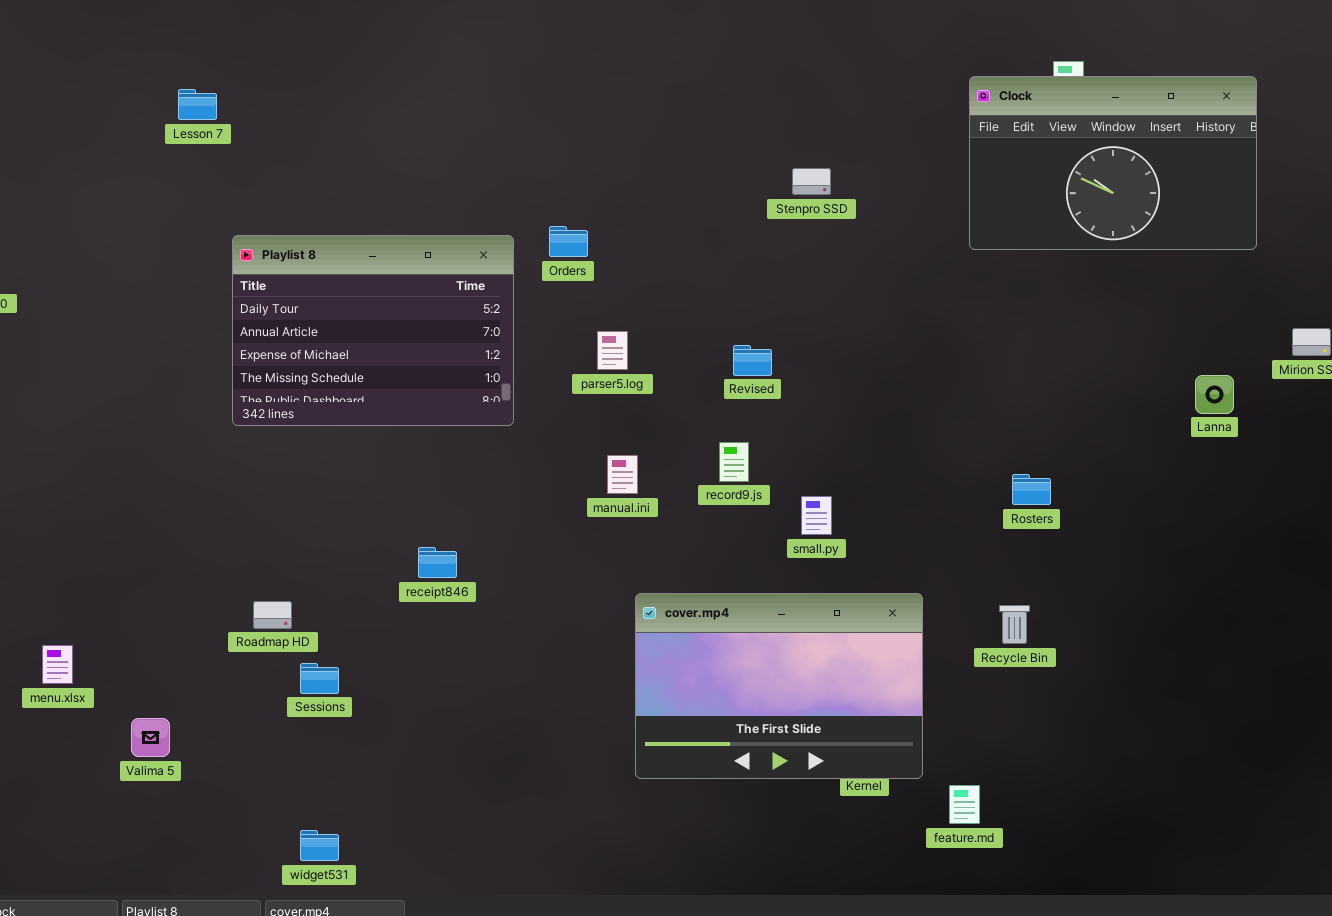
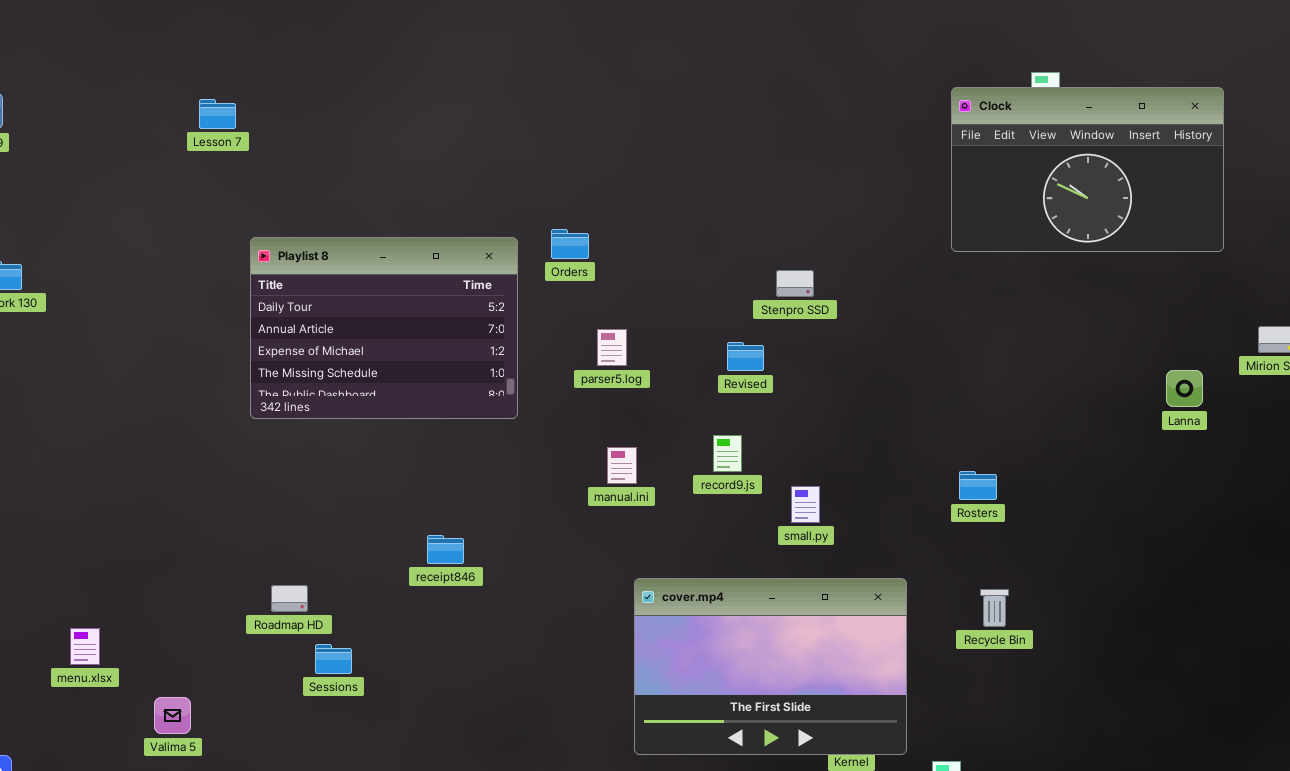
Stenpro SSD: [792,168,831,195] -> [776,270,814,297], moved
Rosters: [1012,474,1051,505] -> [959,471,997,500], moved

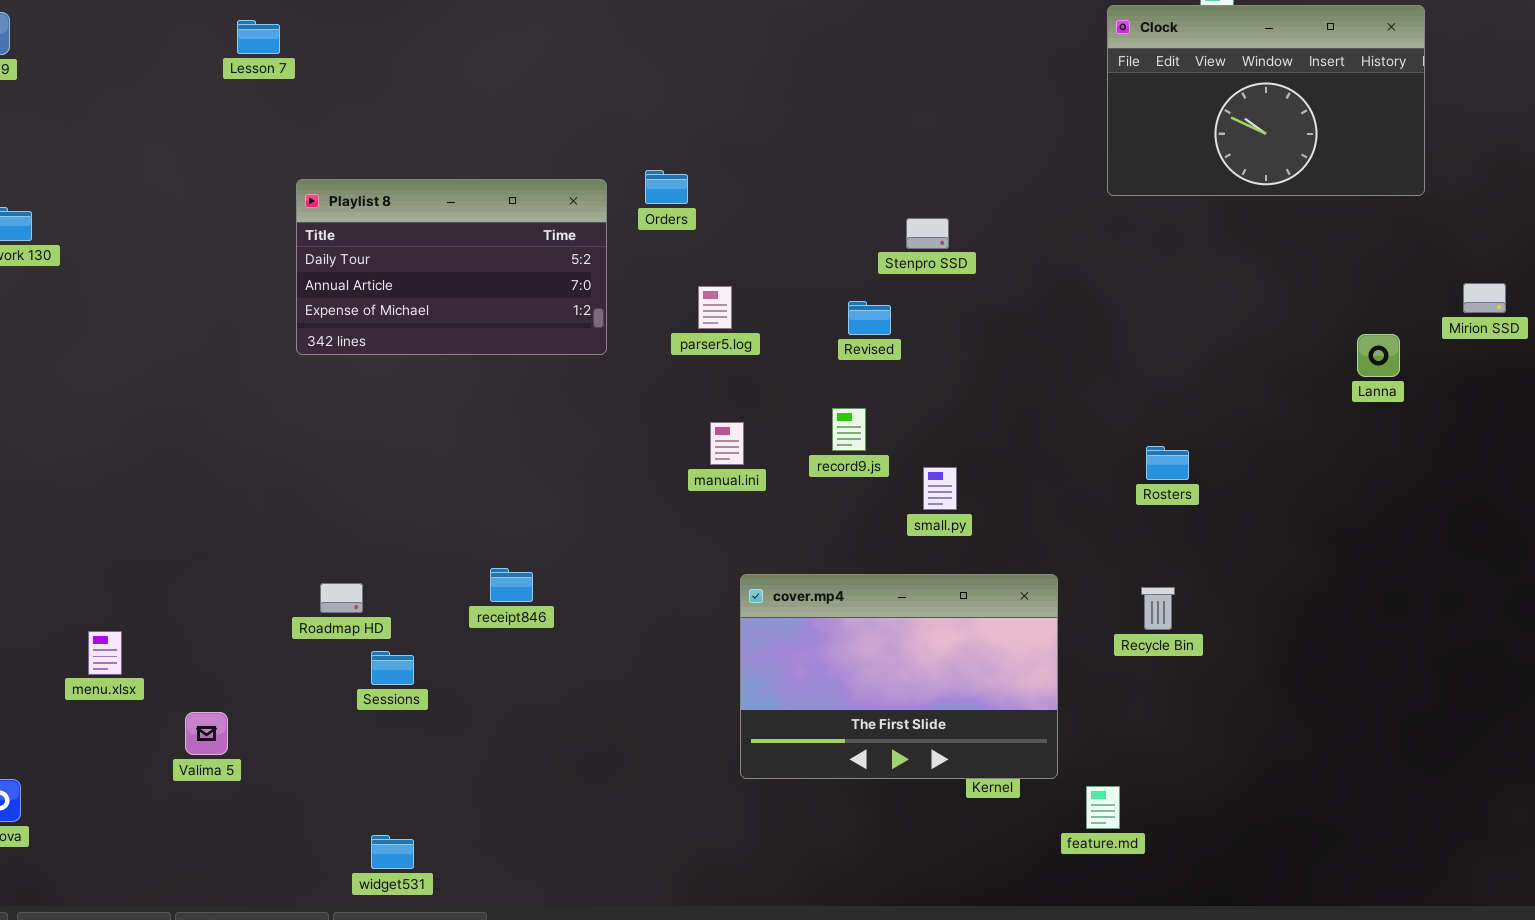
Playlist 8: [250,237,518,419] -> [296,179,607,355], resized
Rosters: [959,471,997,500] -> [1146,446,1189,480], moved
receipt846: [427,535,464,564] -> [490,568,533,602], moved

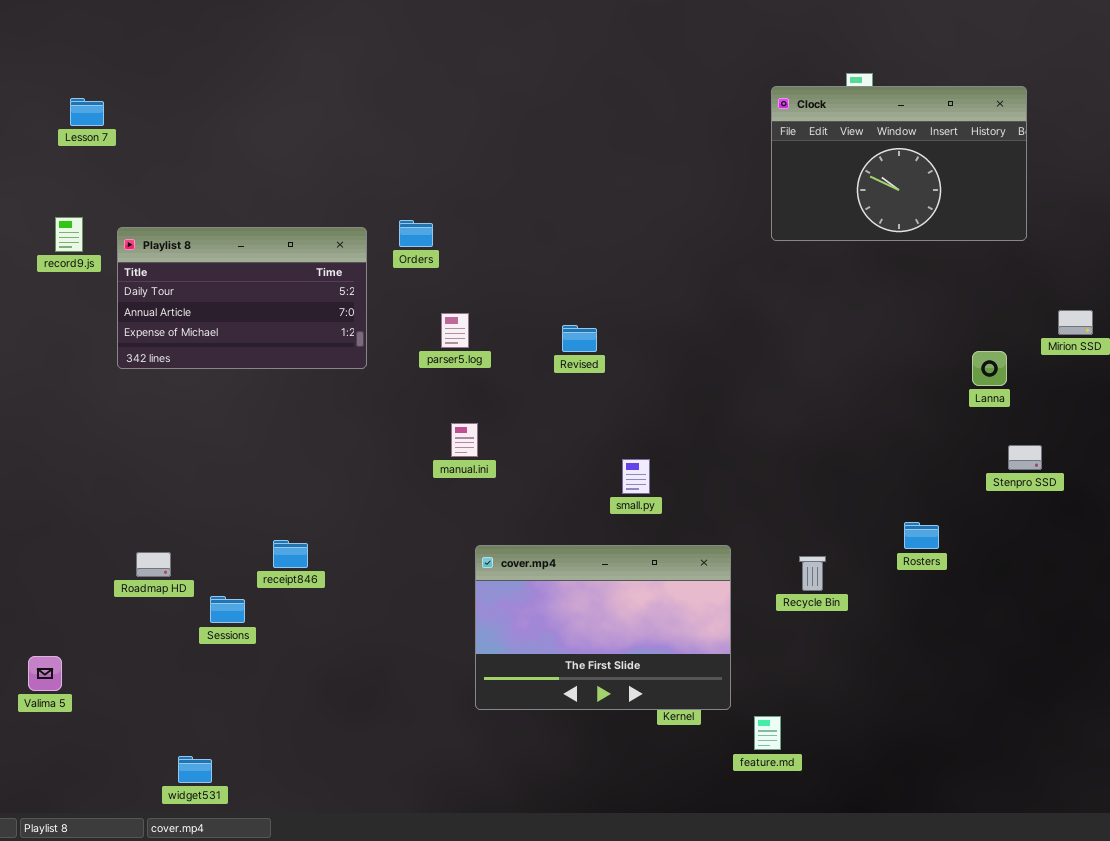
Stenpro SSD: [906,218,949,249] -> [1008,445,1042,470], moved
record9.js: [832,408,866,451] -> [55,217,83,252], moved
Rosters: [1146,446,1189,480] -> [904,522,939,549], moved
Sessions: [371,651,414,685] -> [210,596,245,623], moved

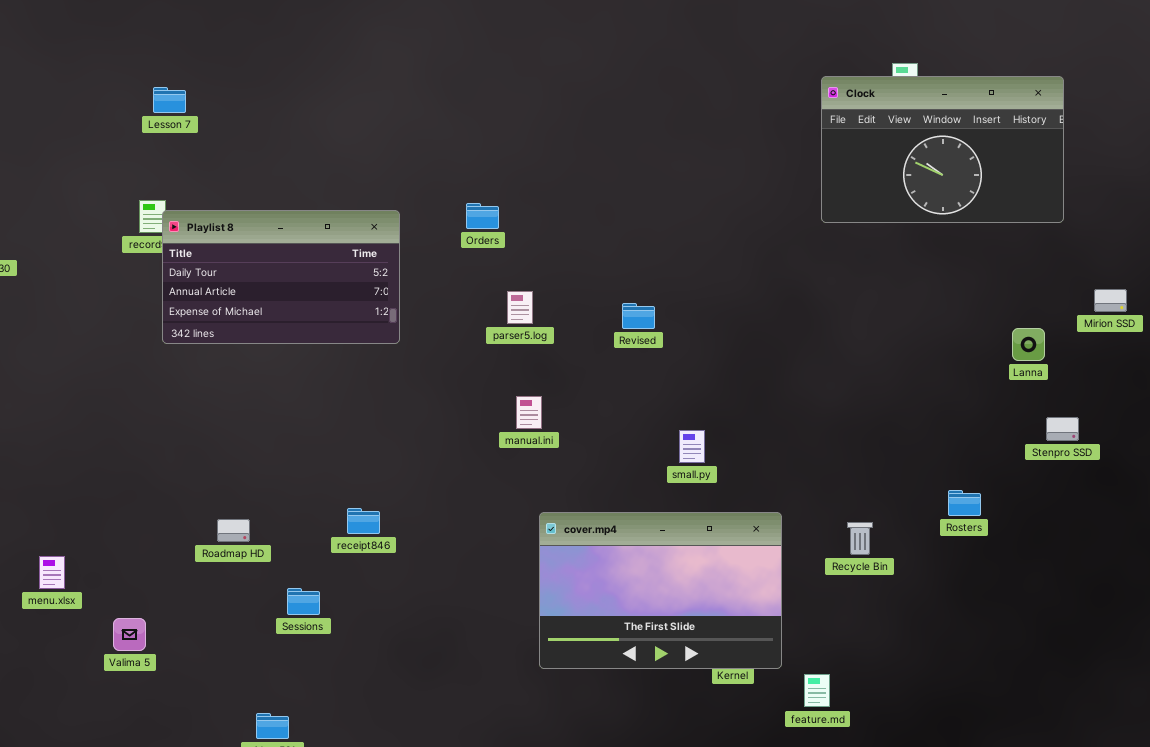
Playlist 8: [117,227,367,369] -> [162,210,400,344], moved
Sessions: [210,596,245,623] -> [287,588,320,615], moved

